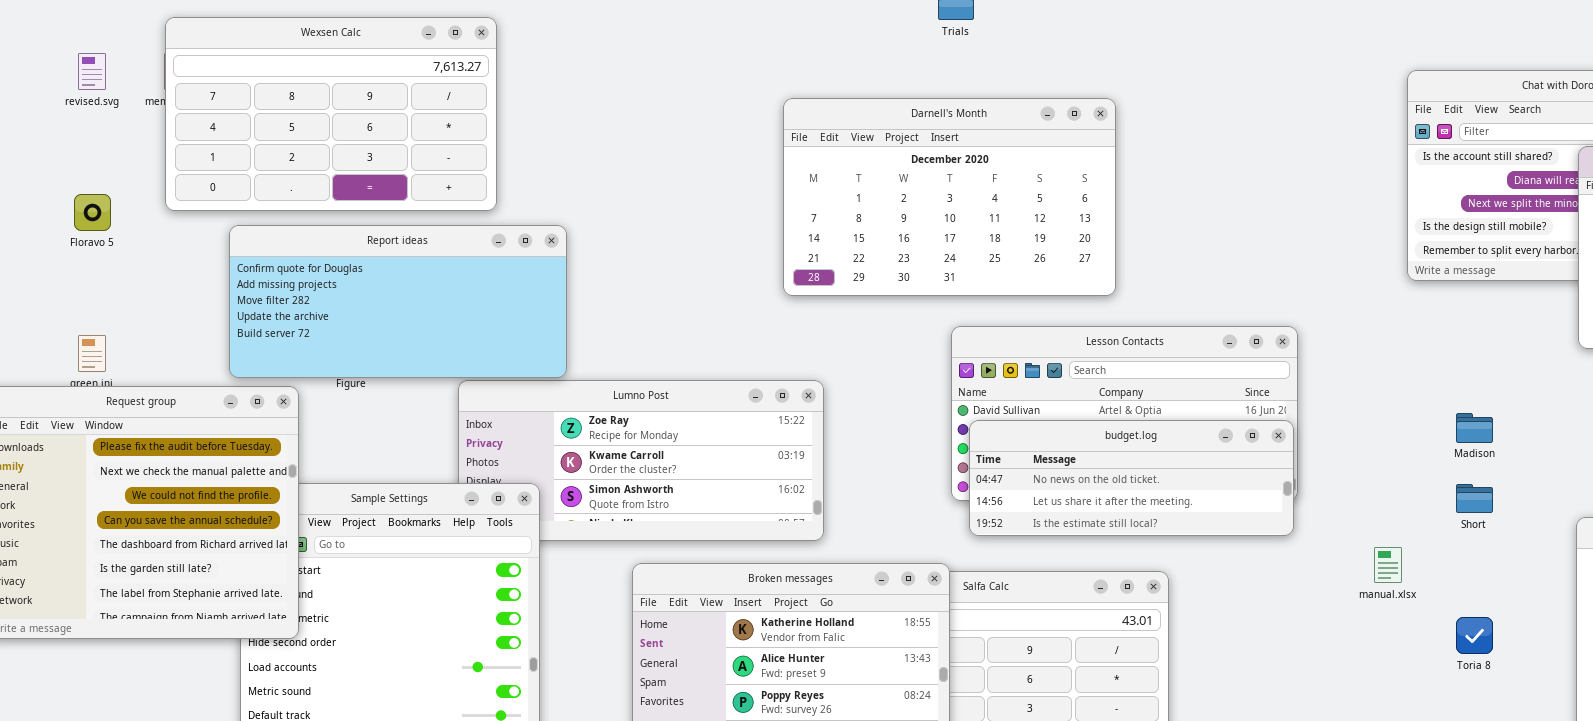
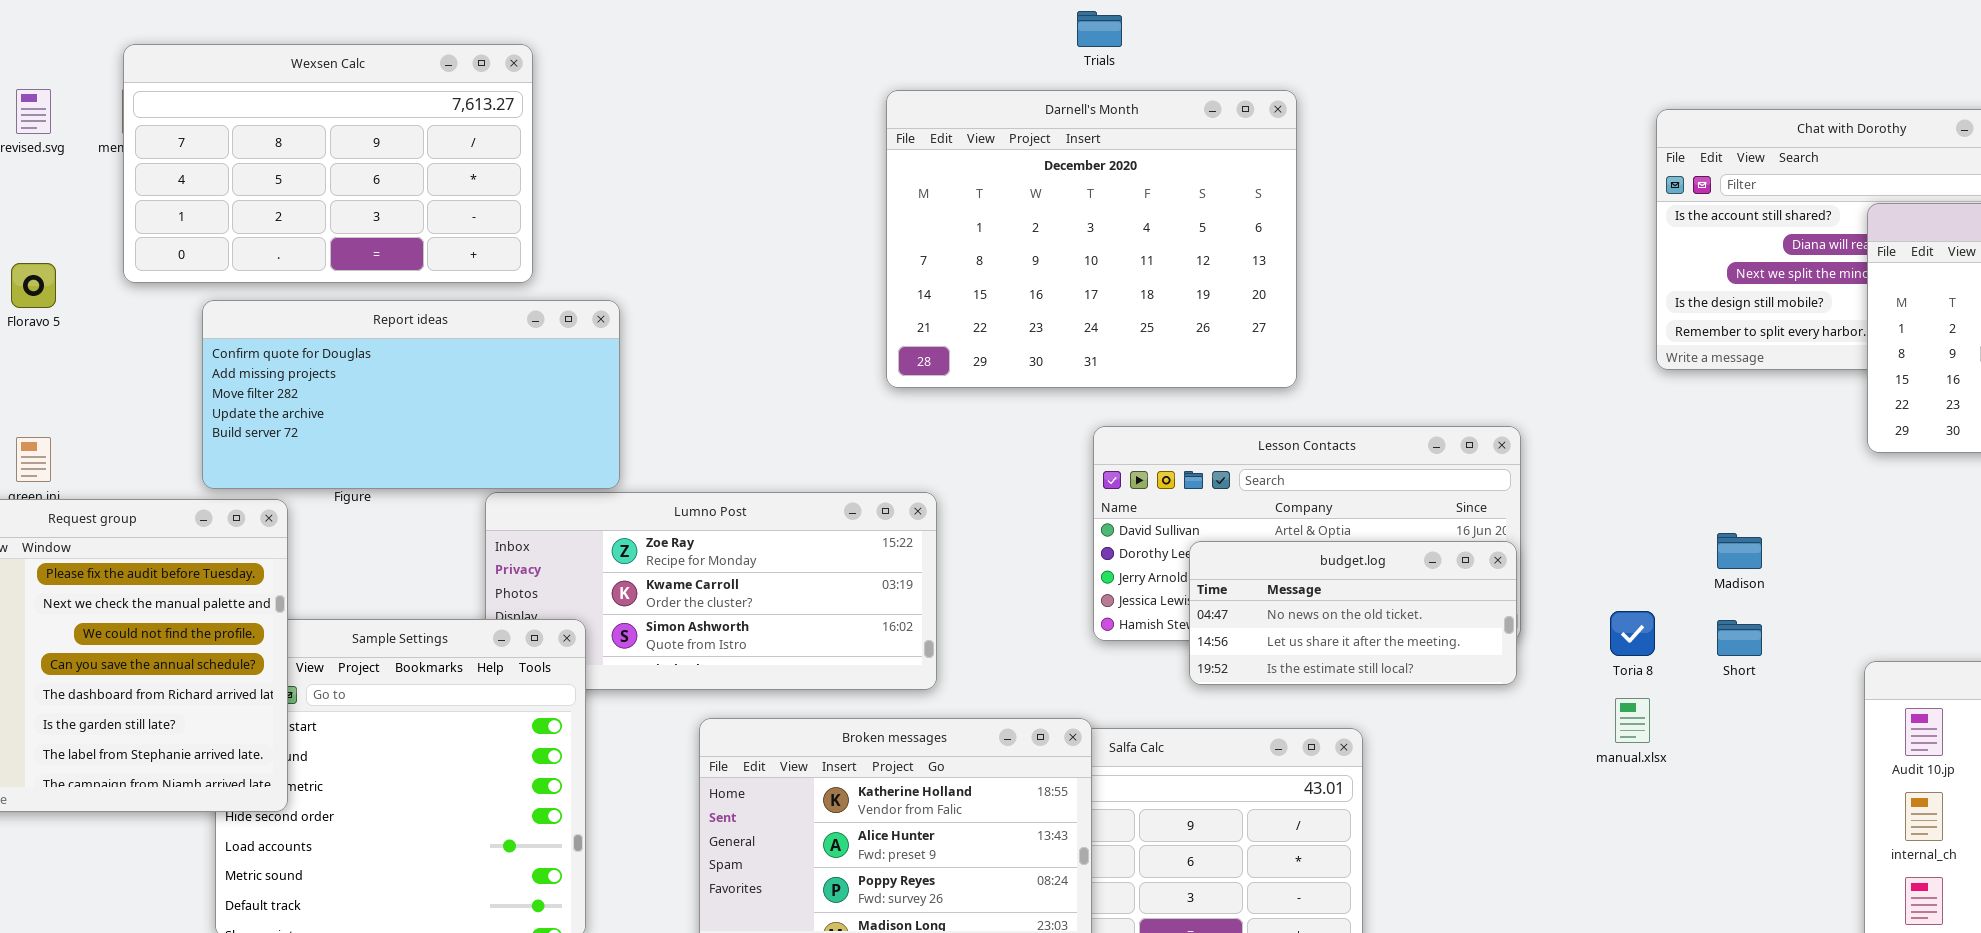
Darnell's Month: [783,98,1116,296] -> [886,90,1297,388], resized
budget.log: [969,420,1294,536] -> [1189,541,1517,685], resized
Toria 8: [1456,617,1493,654] -> [1610,611,1655,656], moved

